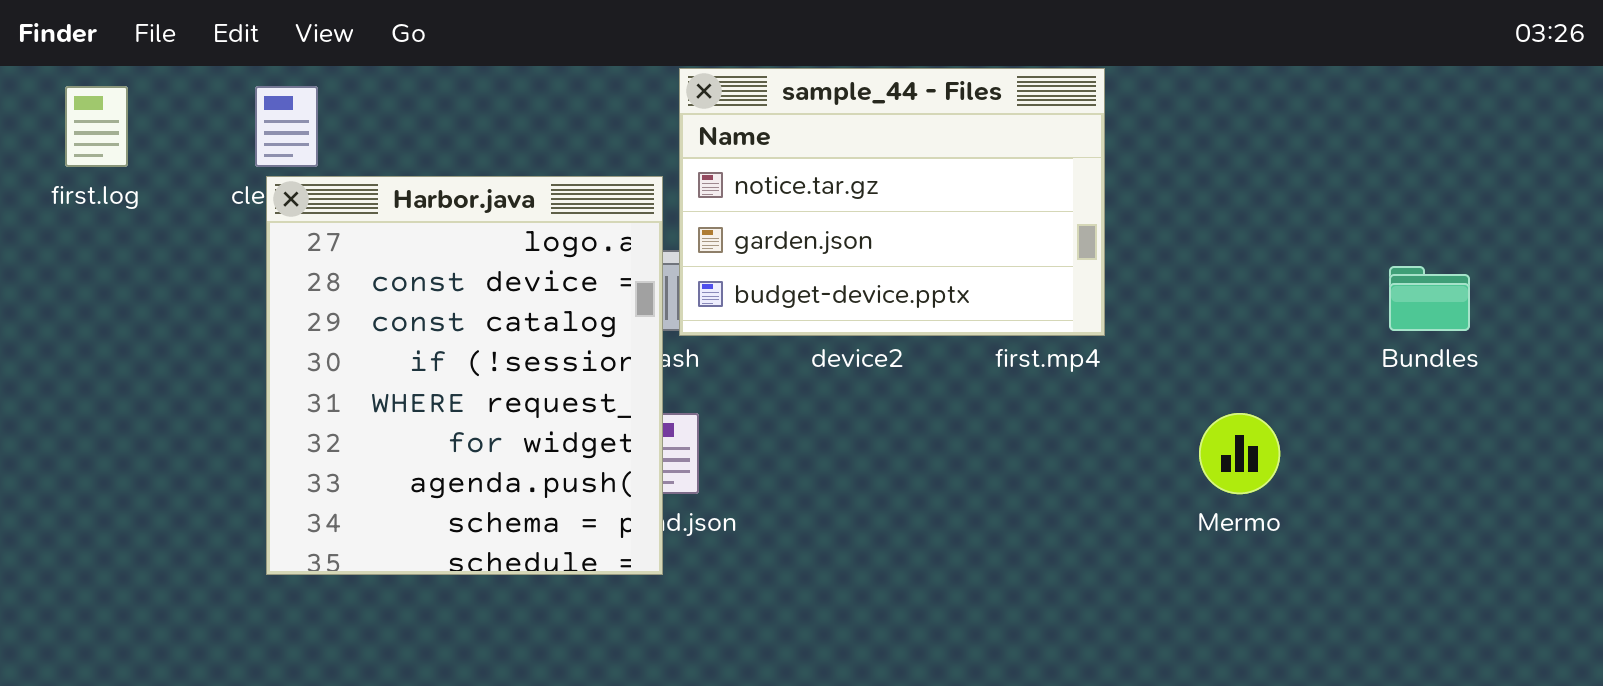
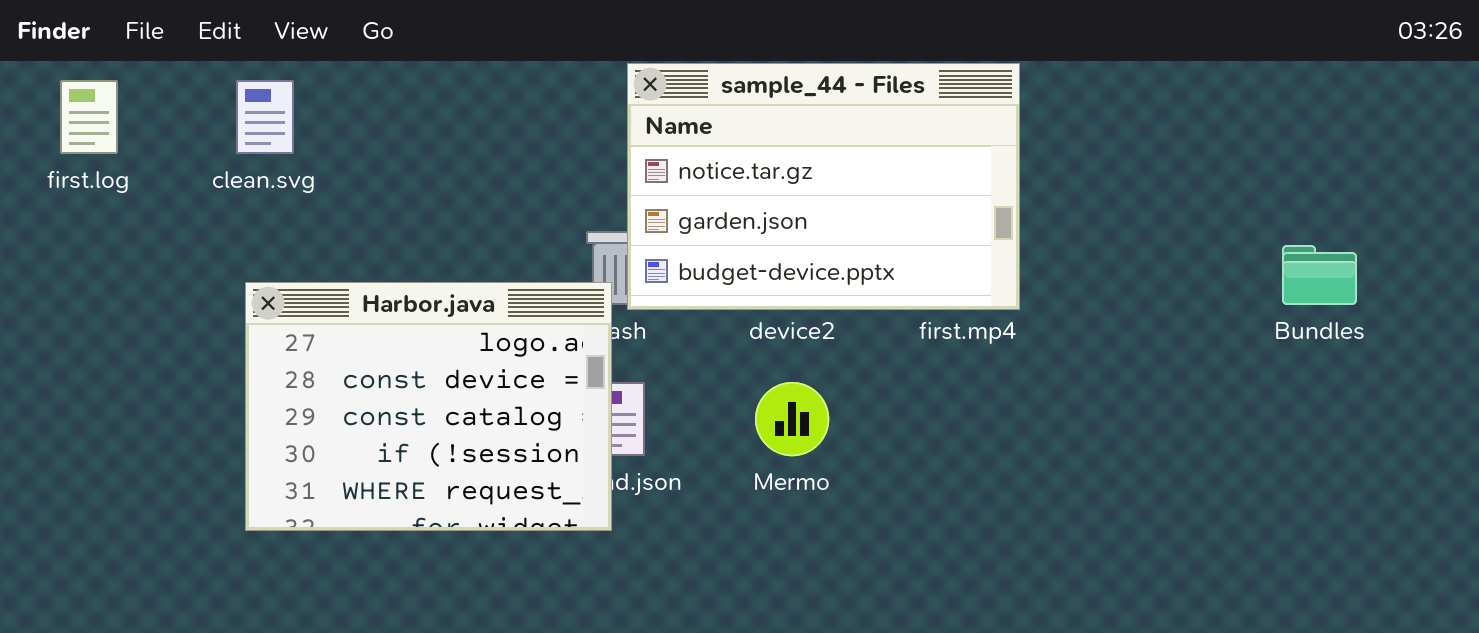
Harbor.java: [266,176,663,575] -> [245,282,612,531], resized
Mermo: [1199,413,1280,494] -> [755,382,829,456], moved

